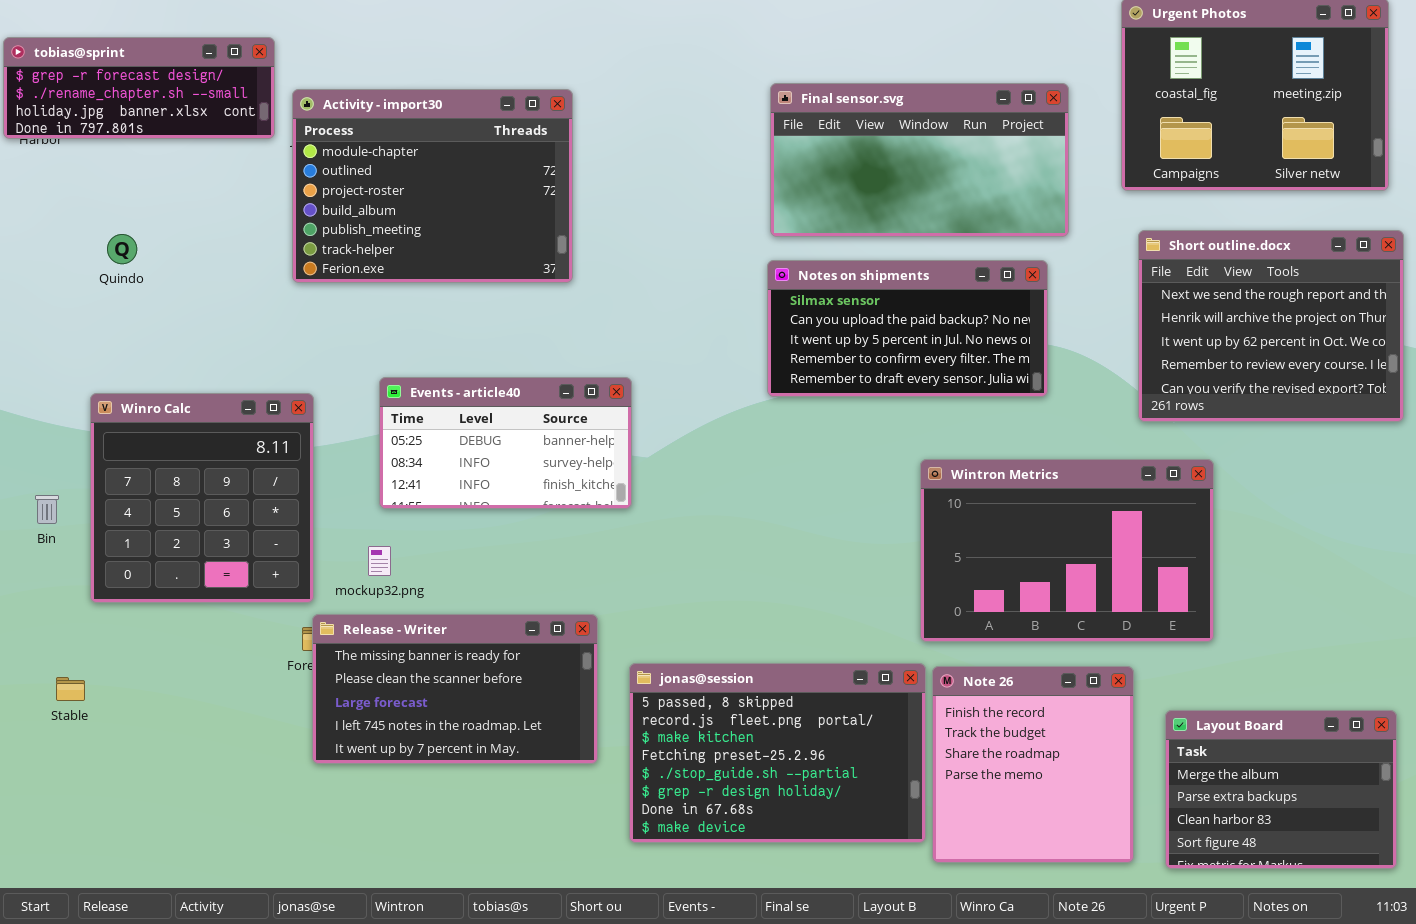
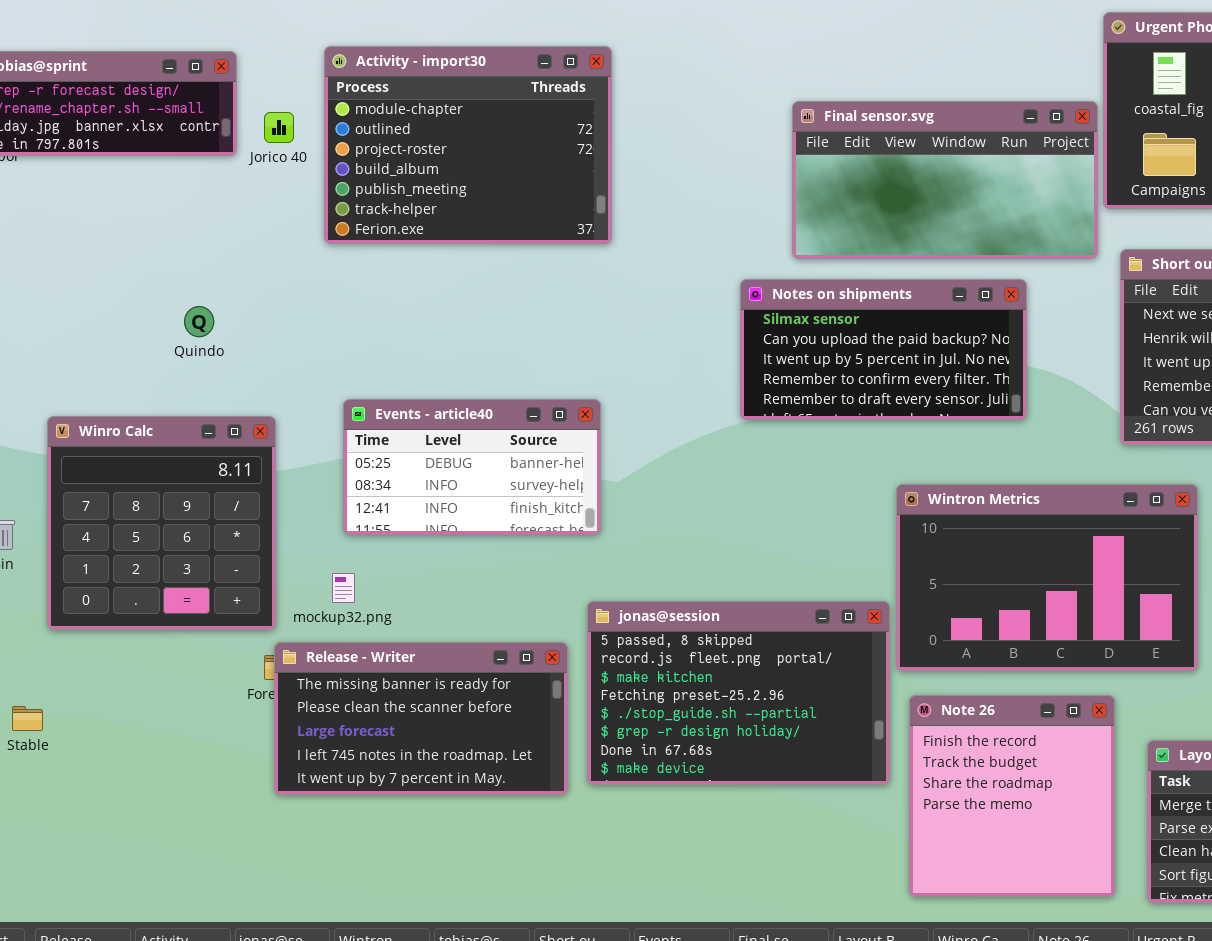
Final sensor.svg: [770,83,1069,237] -> [792,101,1098,259], moved
Activity - import30: [292,89,573,283] -> [324,46,612,244], moved
Quindo: [107,234,137,264] -> [184,306,214,337], moved
jonas@session: [629,663,926,843] -> [587,601,890,785], moved

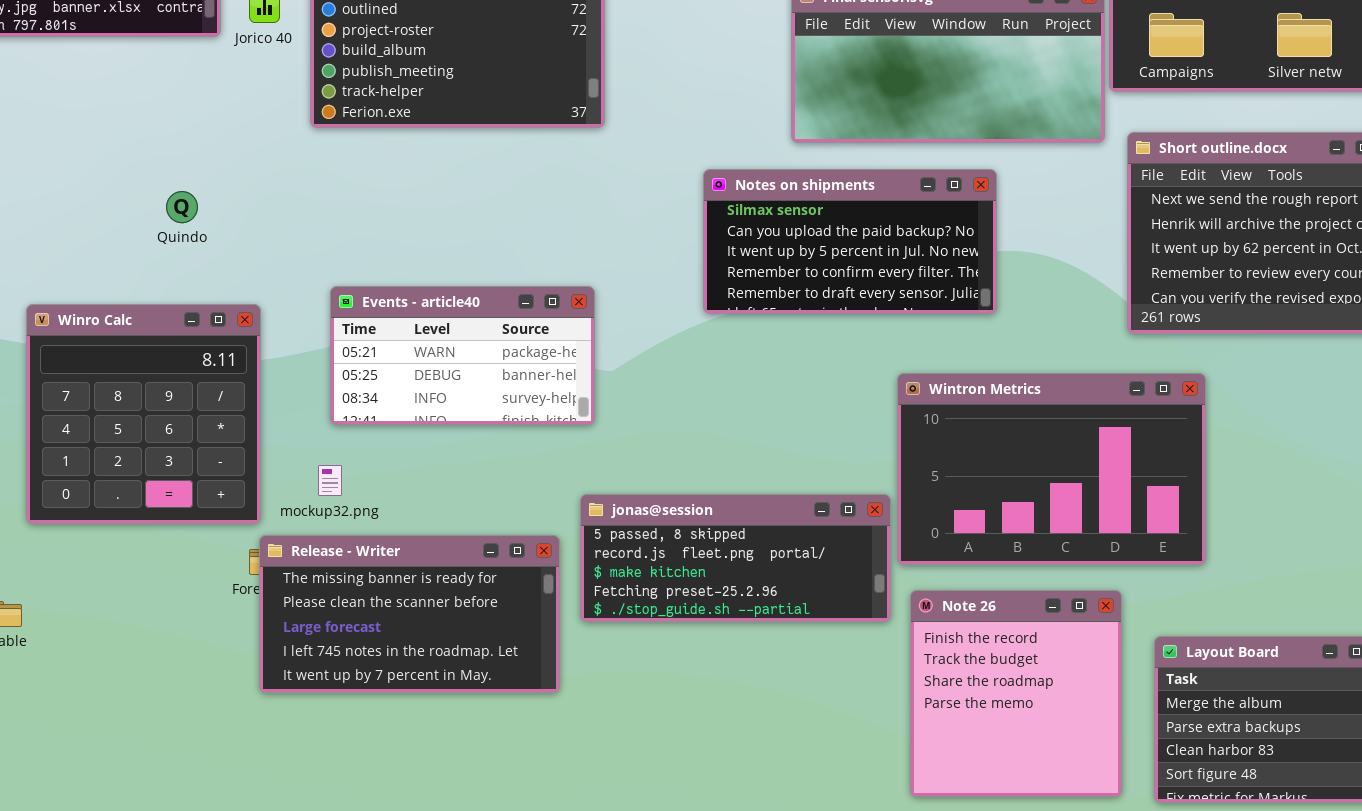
Notes on shipments: [740,279,1027,420] -> [703,169,997,314], moved
Events - article40: [343,399,601,535] -> [330,286,595,425], scrolled up 1 row
jonas@session: [587,601,890,785] -> [580,494,891,622], resized

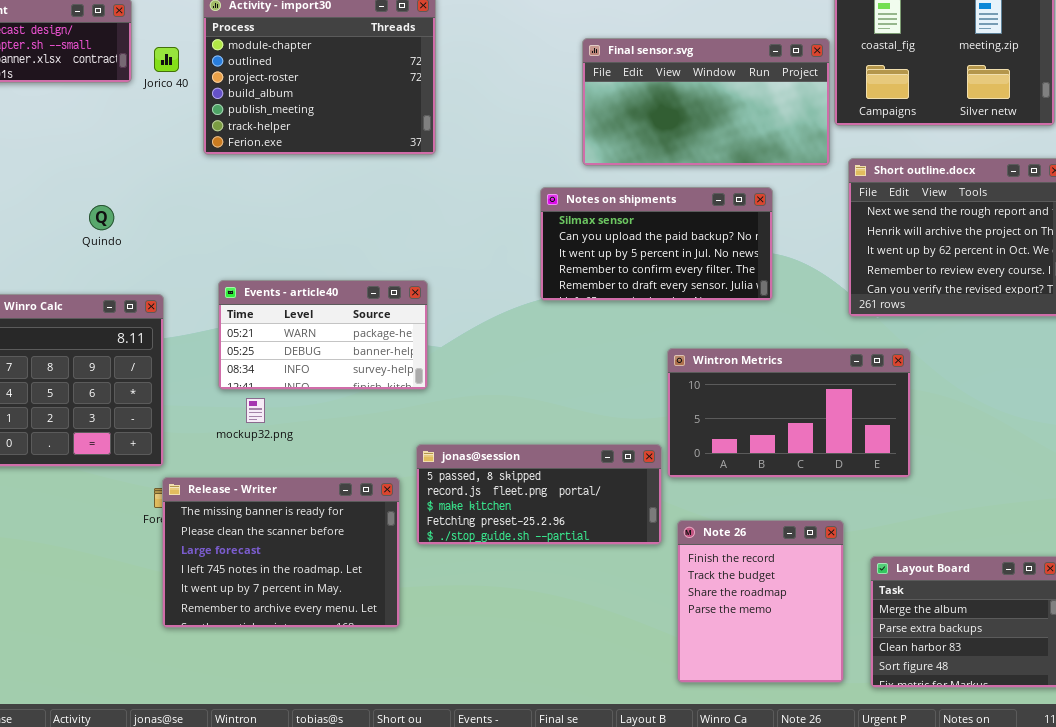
Notes on shipments: [703,169,997,314] -> [540,187,773,301], moved
Wintron Metrics: [897,373,1206,565] -> [667,348,911,478], resized
mockup32.png: [318,465,342,496] -> [246,398,265,423], moved
Release - Writer: [259,535,560,693] -> [162,477,400,628], resized

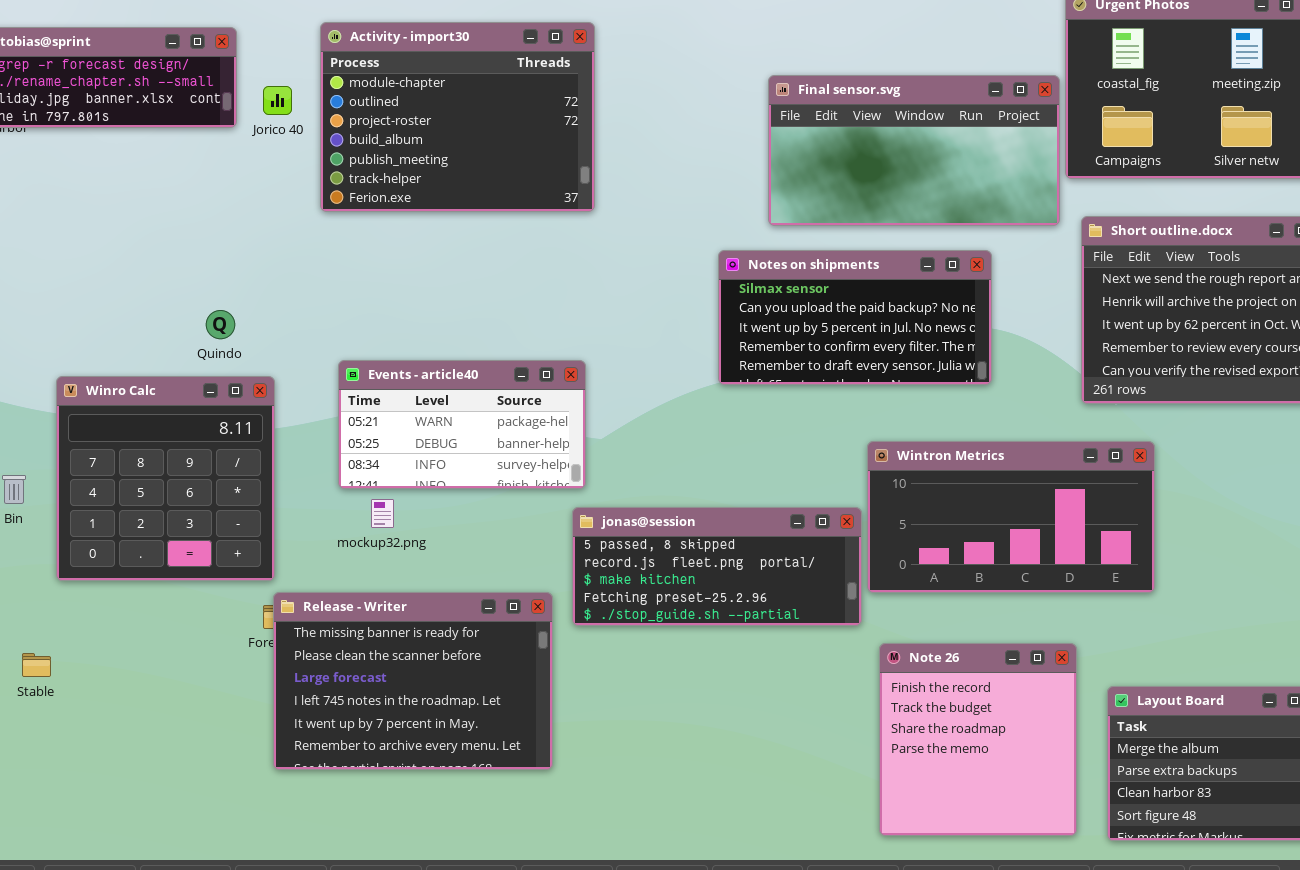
Quindo: [89,205,114,230] -> [206,310,235,339], moved
jonas@session: [416,444,662,545] -> [572,507,862,626], moved

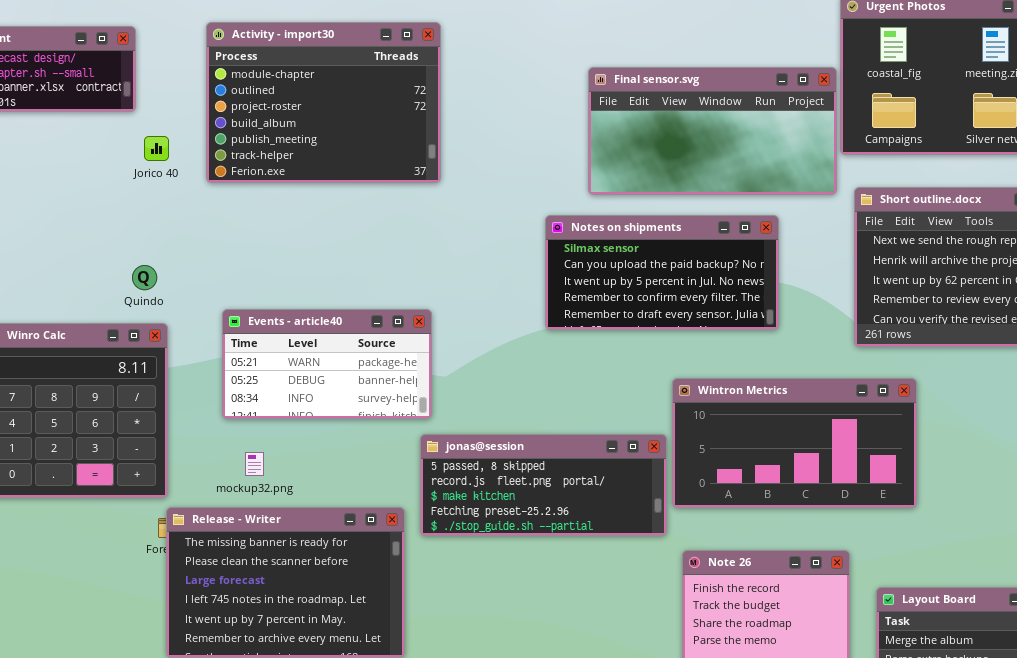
Jorico 40: [263,86,292,115] -> [144,136,169,161], moved
Quindo: [206,310,235,339] -> [132,265,157,290], moved
mockup32.png: [371,499,394,528] -> [245,452,264,476], moved

